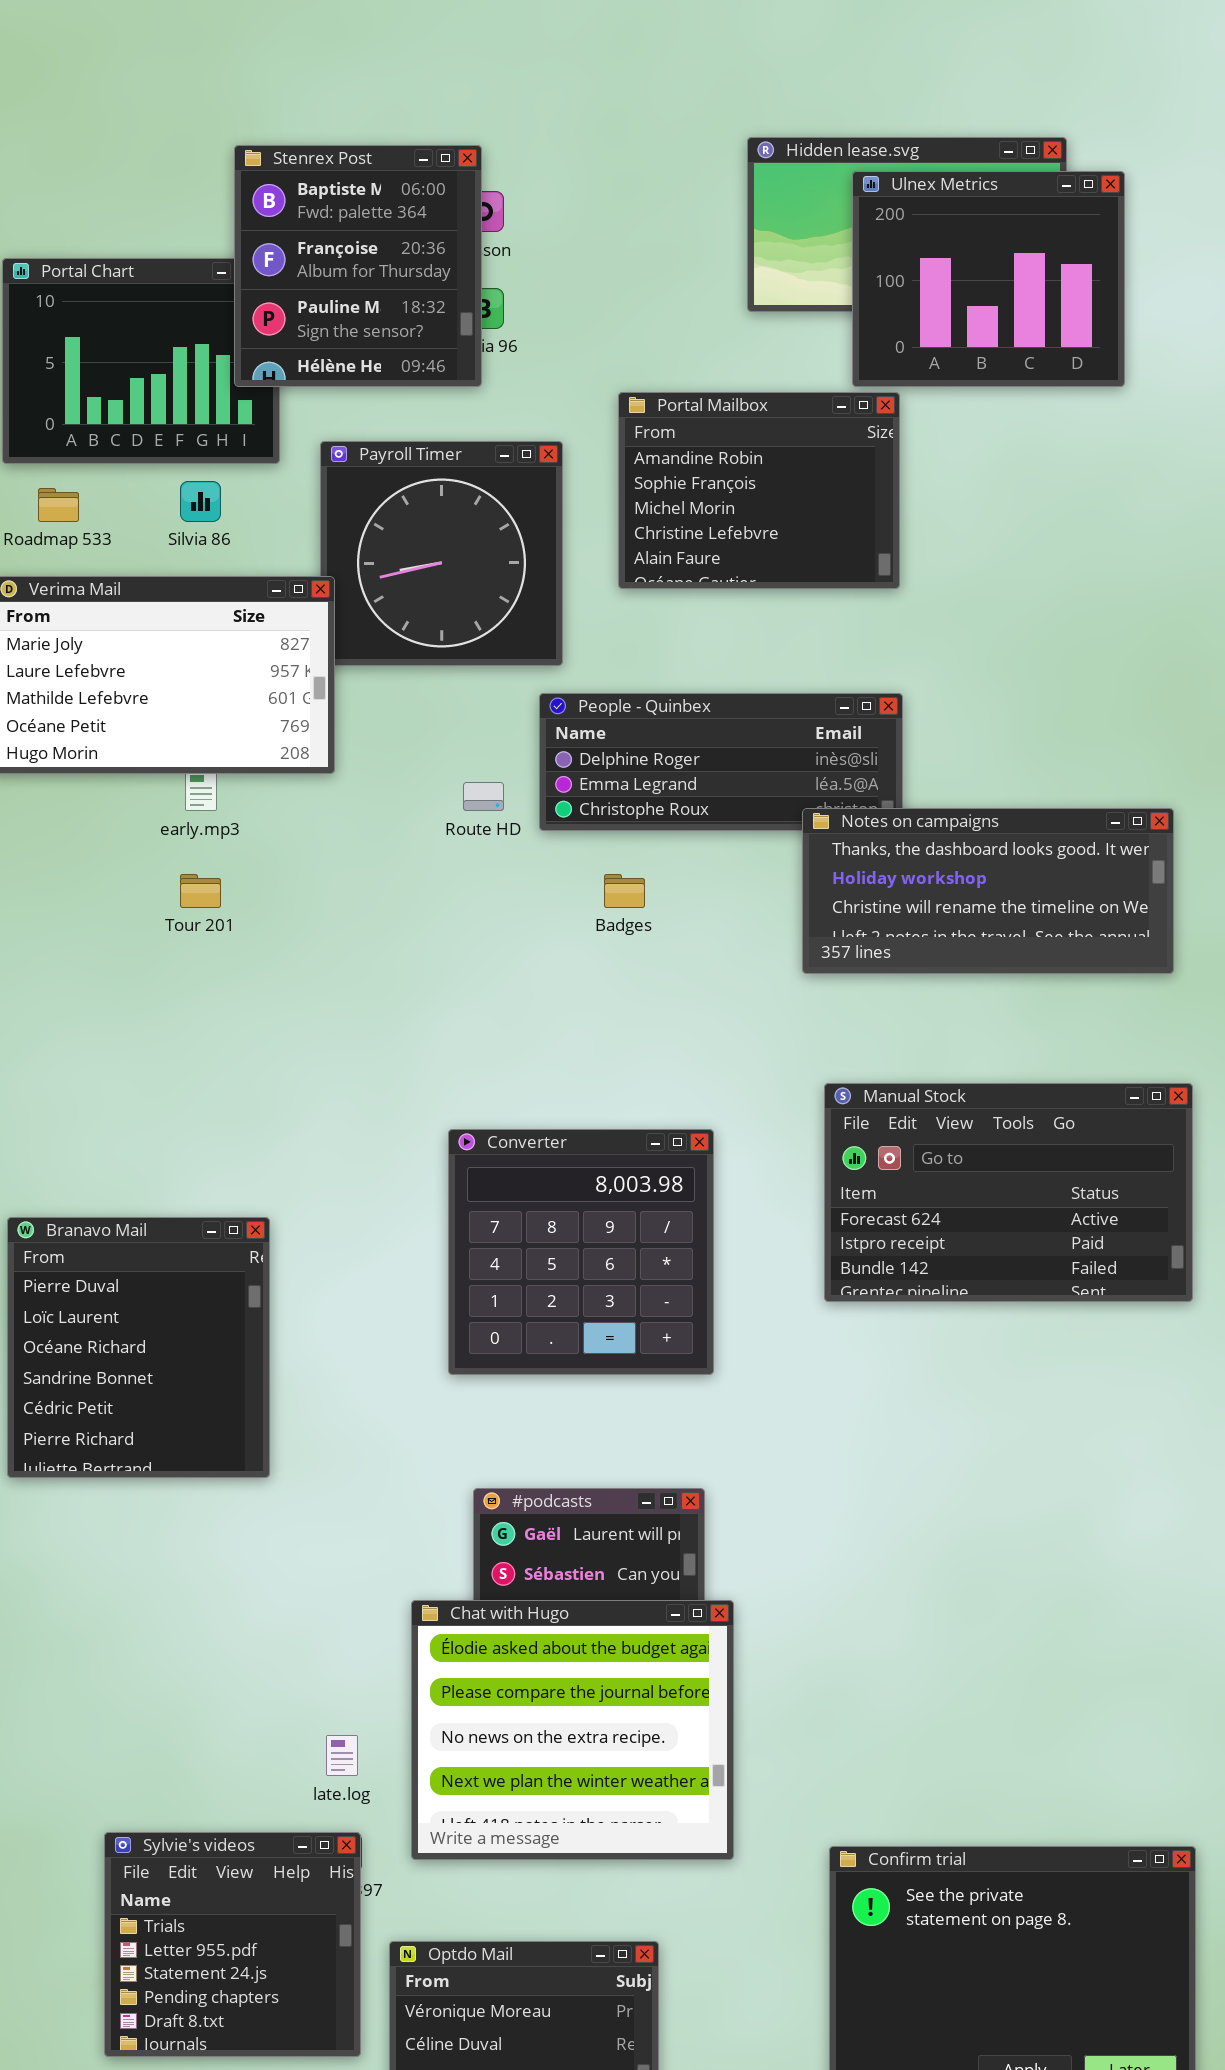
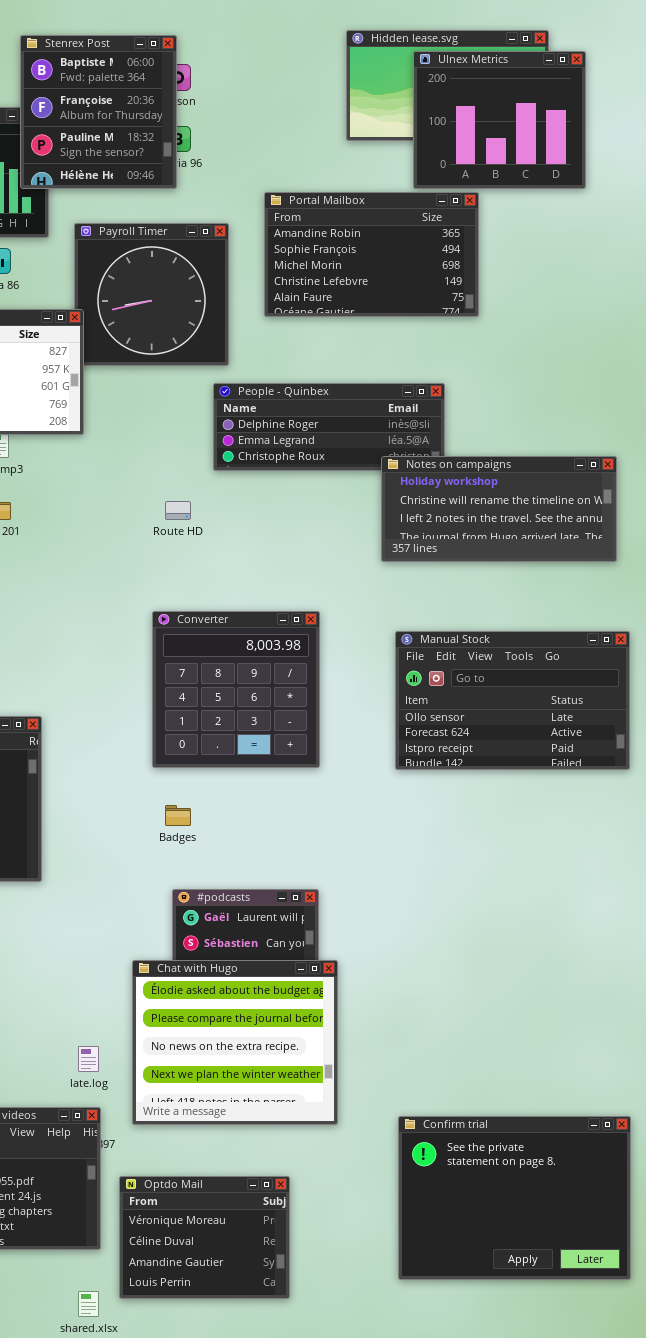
Portal Mailbox: [618,392,900,589] -> [264,192,479,317], resized
Route HD: [463,782,504,811] -> [165,501,191,520], moved
Notes on campaigns: [802,808,1174,974] -> [381,456,617,562], scrolled down 1 row
Badges: [604,874,645,908] -> [165,805,191,826], moved
Manual Stock: [824,1083,1193,1302] -> [395,631,630,770], scrolled up 1 row
Converter: [448,1129,714,1375] -> [152,611,320,768], moved

